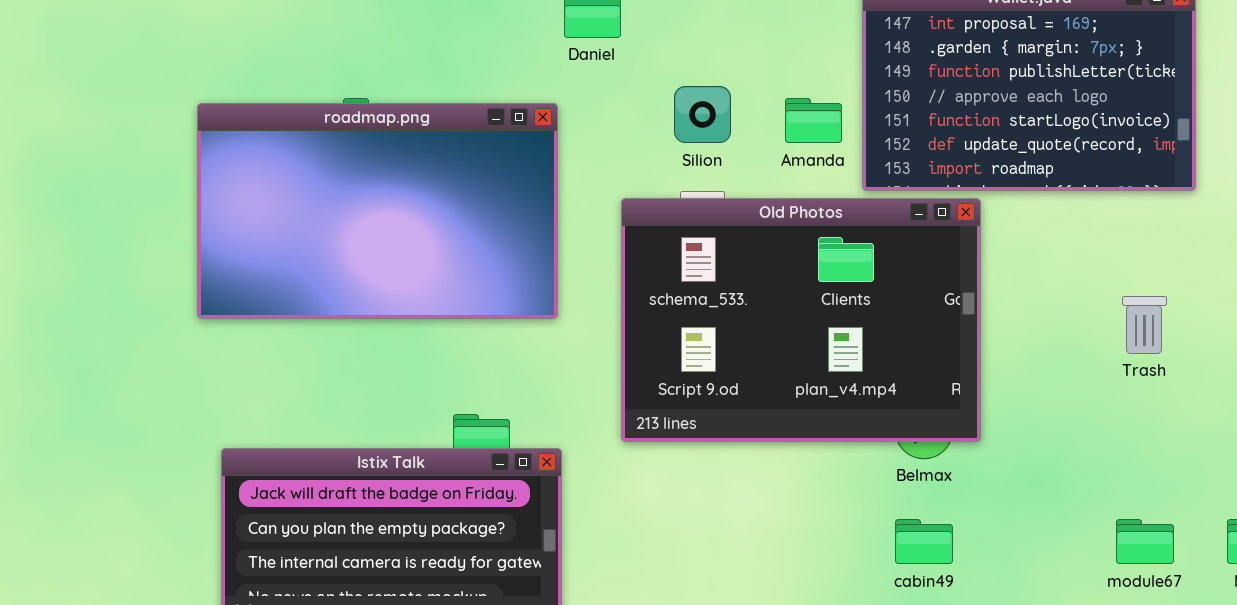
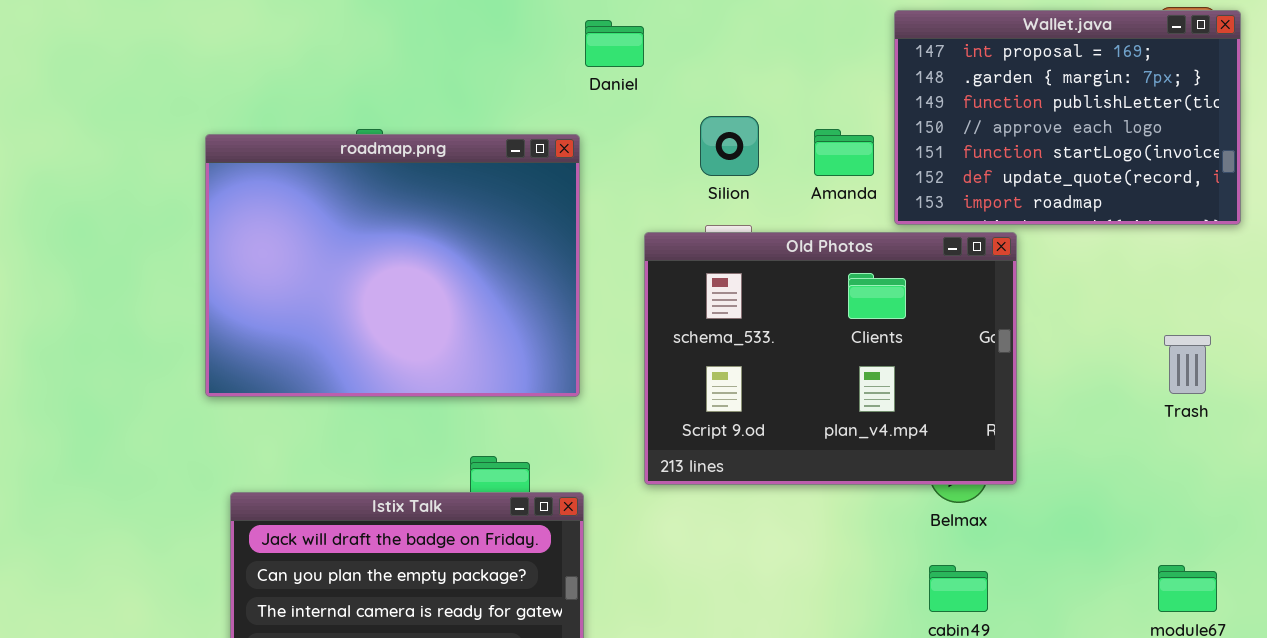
roadmap.png: [197,103,558,319] -> [205,134,580,397], resized

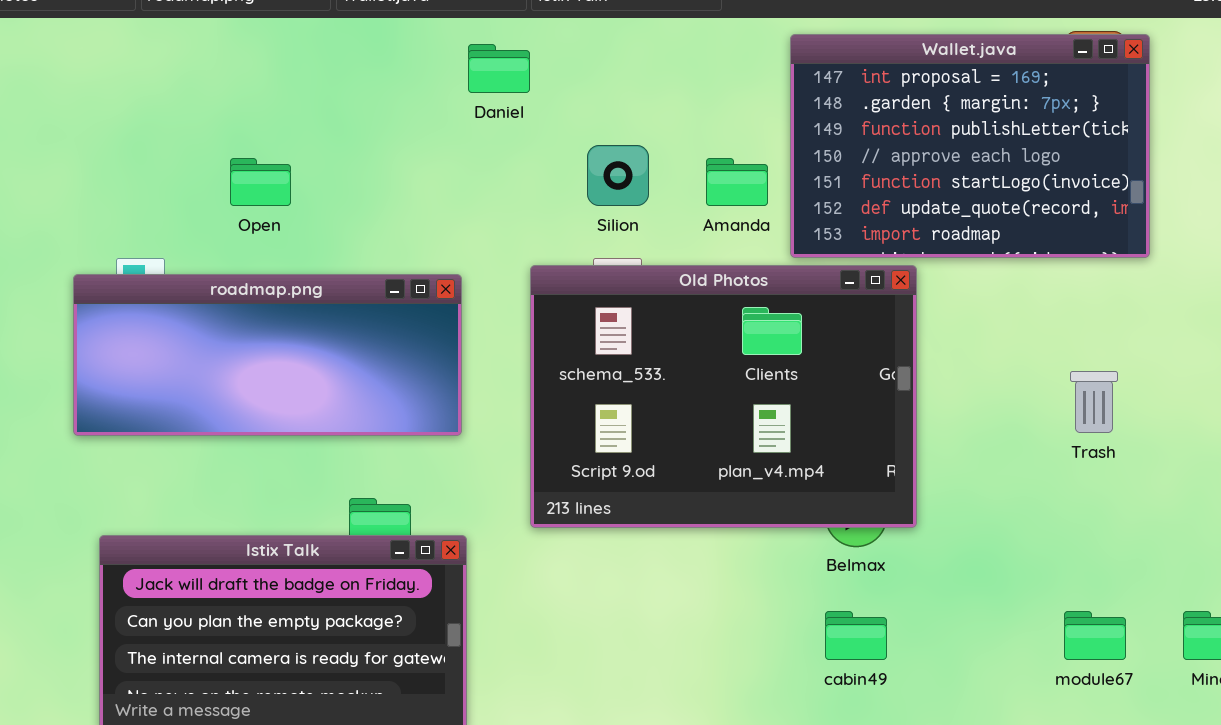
roadmap.png: [205,134,580,397] -> [73,274,462,436], resized

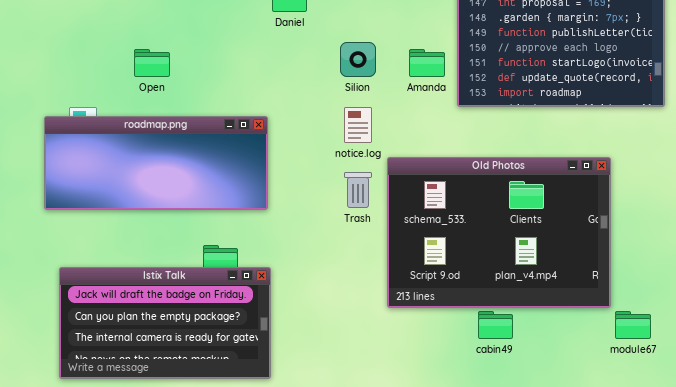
Old Photos: [530,265,917,528] -> [387,157,611,308], moved
Trash: [1070,371,1118,433] -> [344,172,372,208], moved

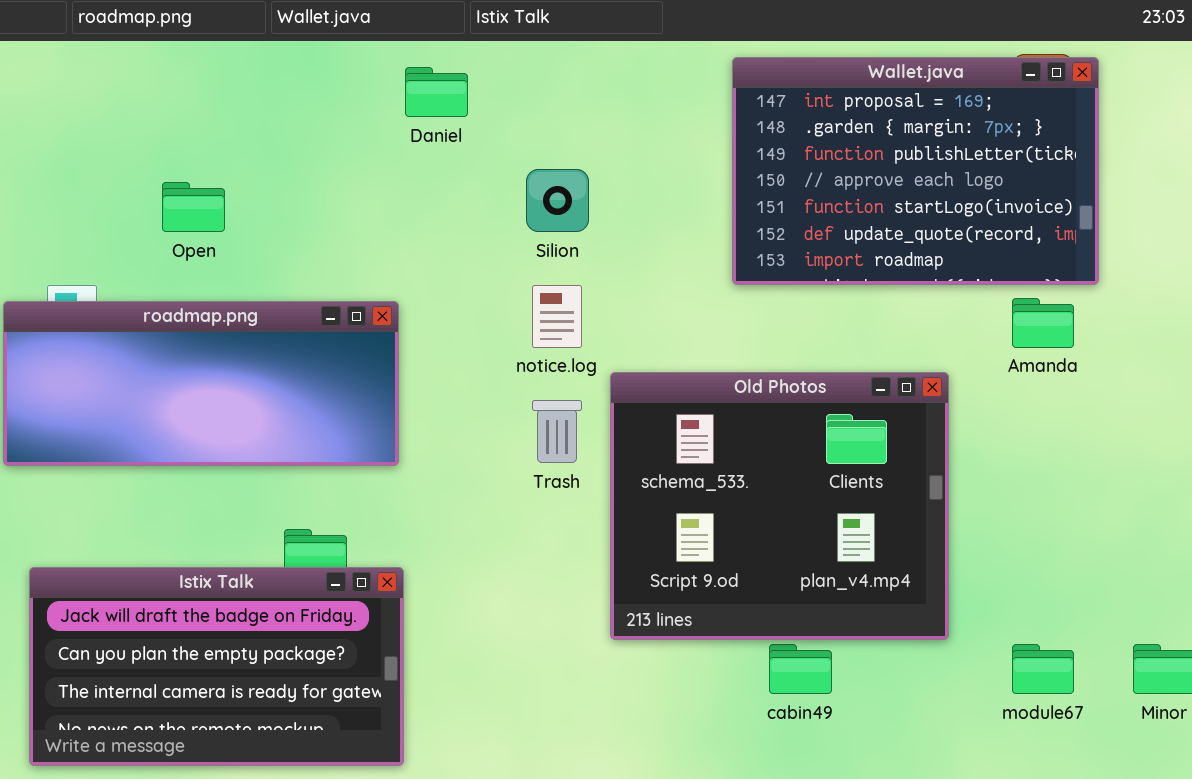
Amanda: [409,49,445,77] -> [1012,298,1074,348], moved
Old Photos: [387,157,611,308] -> [610,372,949,640], resized

